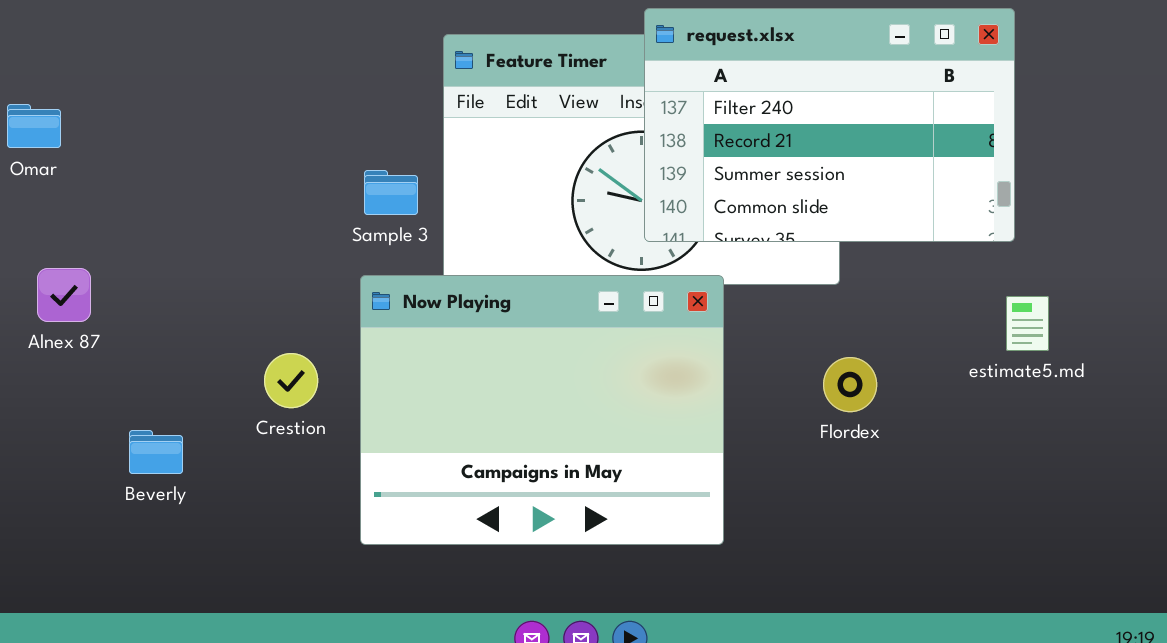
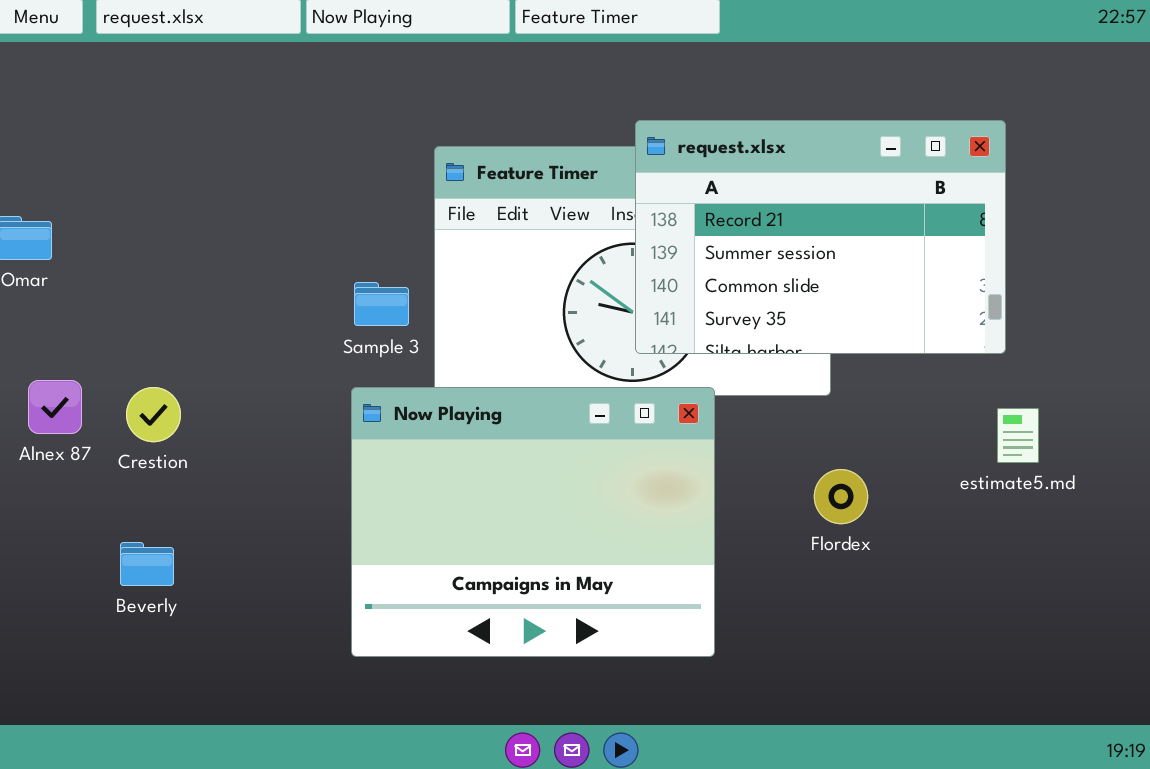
request.xlsx: [644,8,1015,242] -> [635,120,1006,354], scrolled down 1 row
Crestion: [264,353,318,408] -> [126,387,181,442], moved

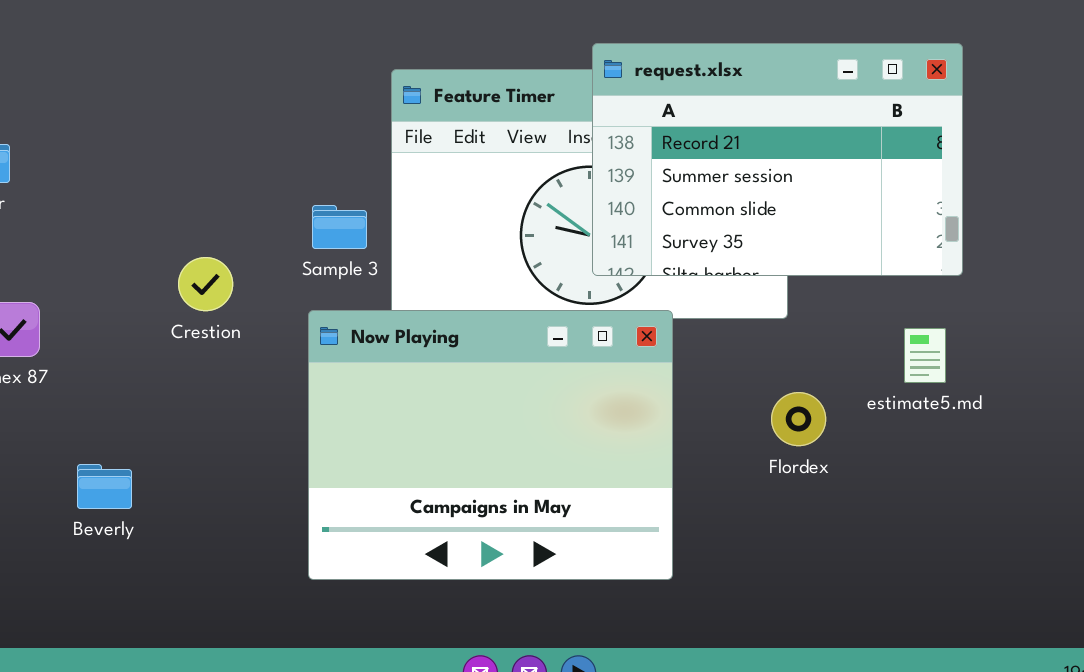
Crestion: [126,387,181,442] -> [178,257,233,311], moved
estimate5.md: [997,408,1039,463] -> [904,328,946,383], moved

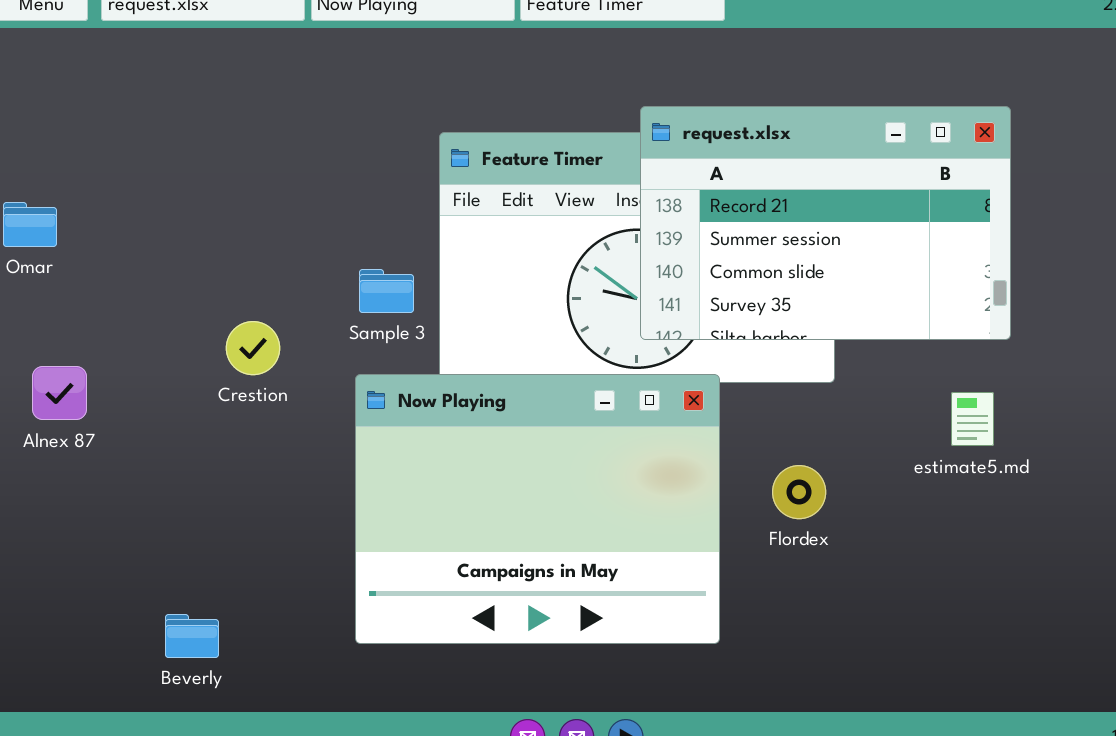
Flordex: [771,392,826,446] -> [772,465,826,519], moved
Beverly: [77,464,132,509] -> [165,614,219,658], moved

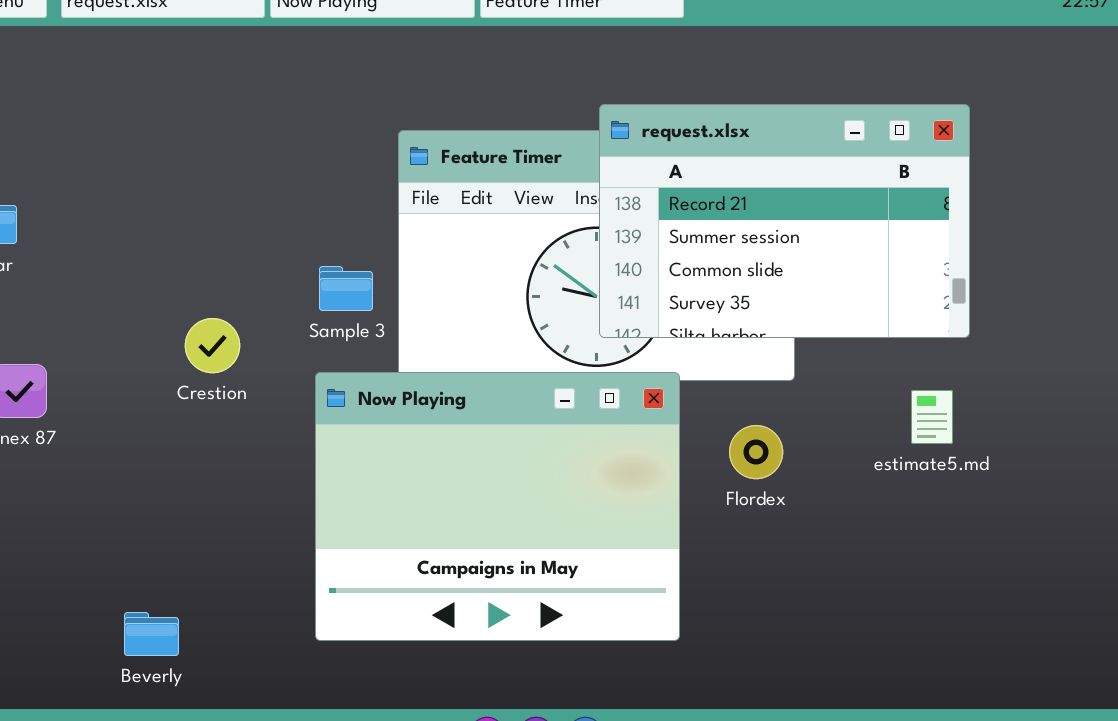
Flordex: [772,465,826,519] -> [729,425,783,479], moved

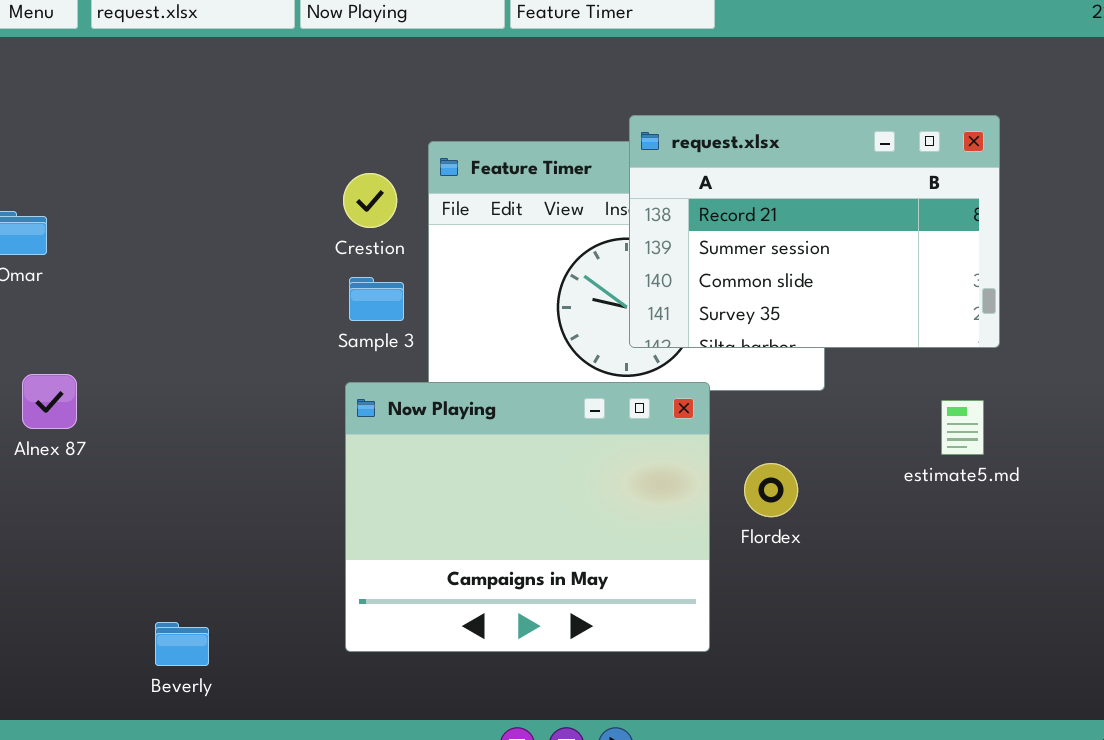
Crestion: [185,318,240,373] -> [343,173,397,228], moved
Flordex: [729,425,783,479] -> [744,463,798,517], moved

